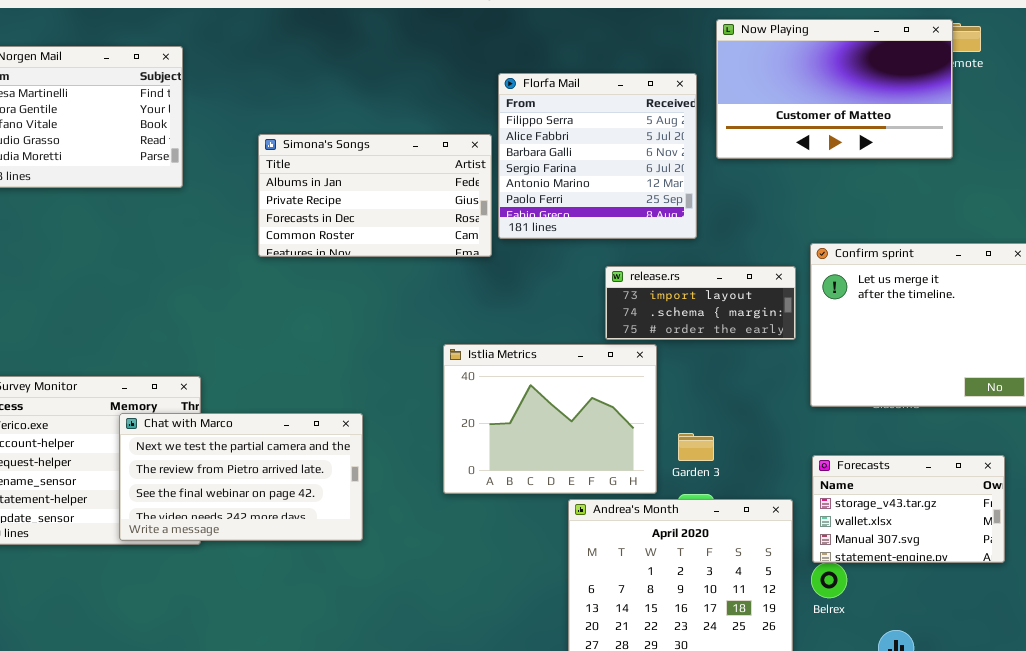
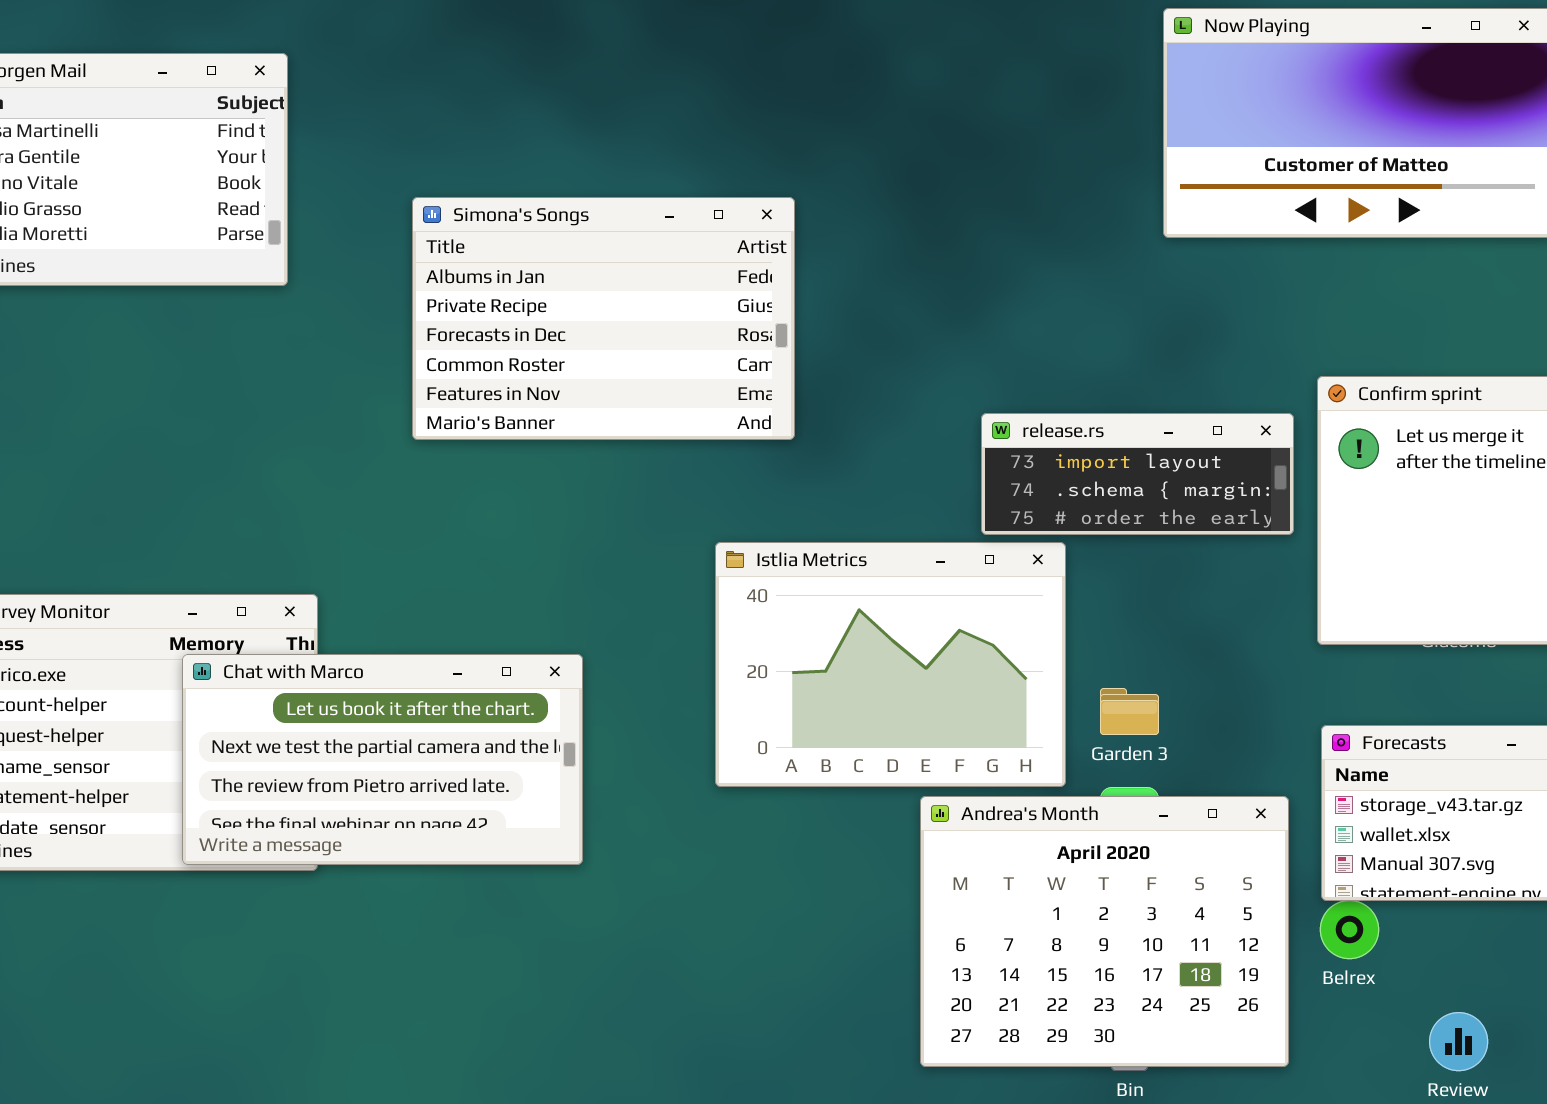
Florfa Mail: [498,73,697,239] -> none, closed
Simona's Songs: [258,134,492,257] -> [412,197,795,440], resized
Chat with Marco: [119,413,363,541] -> [182,654,583,865], scrolled up 1 row

